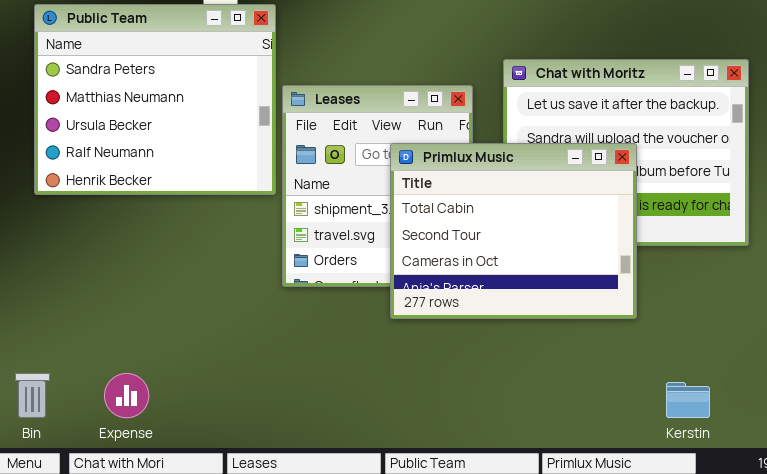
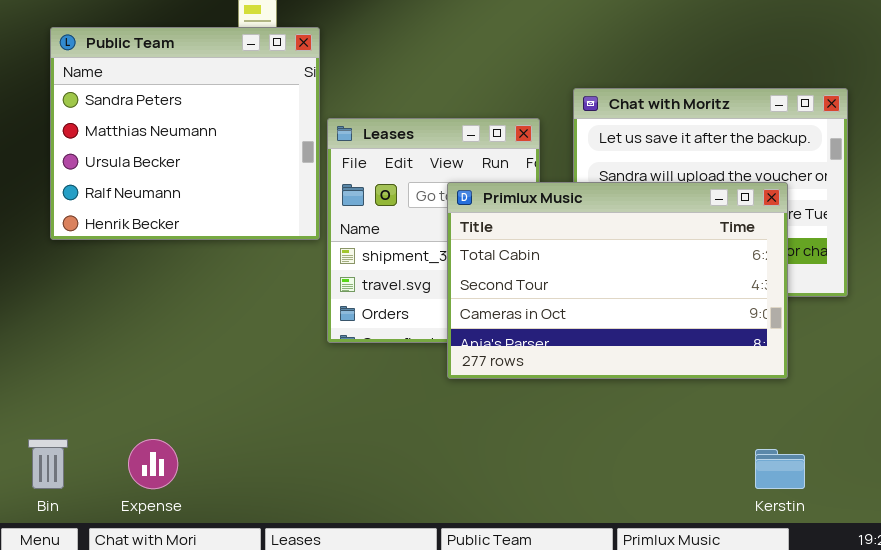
Primlux Music: [390,143,637,319] -> [447,182,788,379], resized

